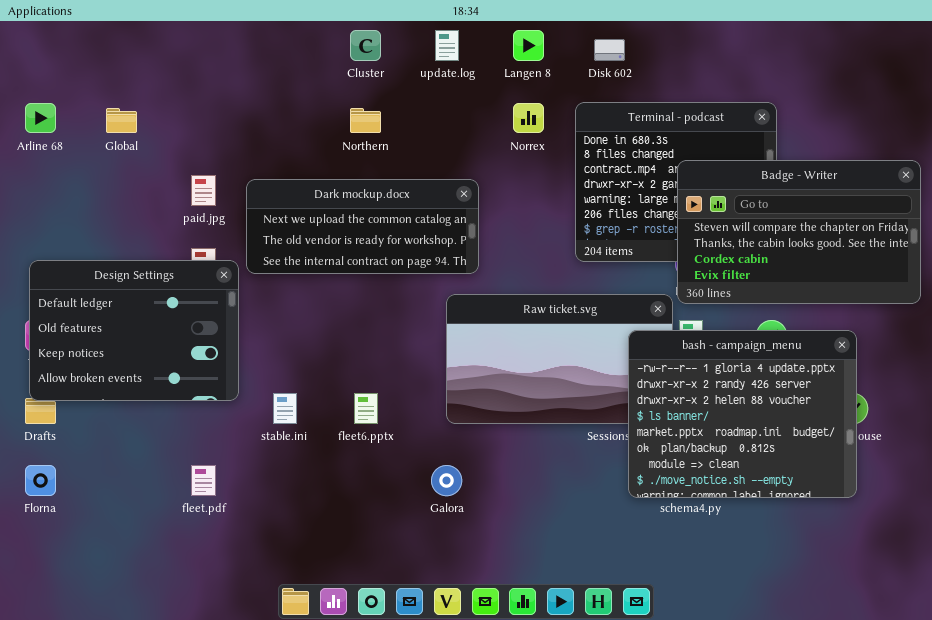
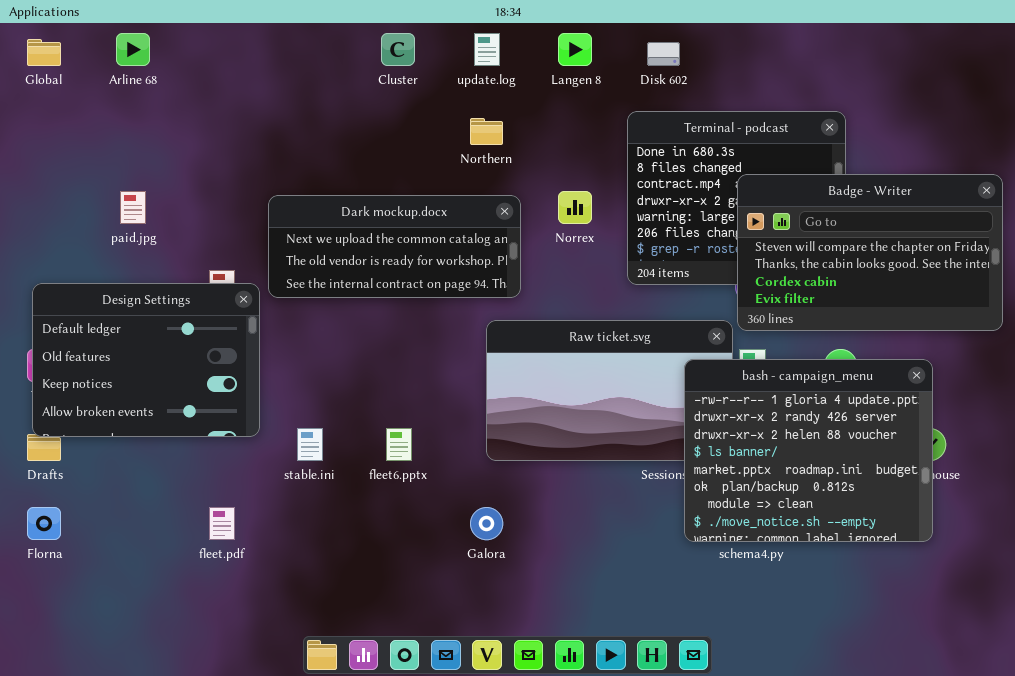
Arline 68: [25,103,56,133] -> [116,33,150,66], moved
Norrex: [513,103,544,133] -> [558,191,592,224], moved
Global: [106,108,137,133] -> [27,39,61,66], moved
Northern: [350,108,381,133] -> [470,118,503,145], moved
paid.jpg: [191,175,216,206] -> [120,191,146,224], moved

